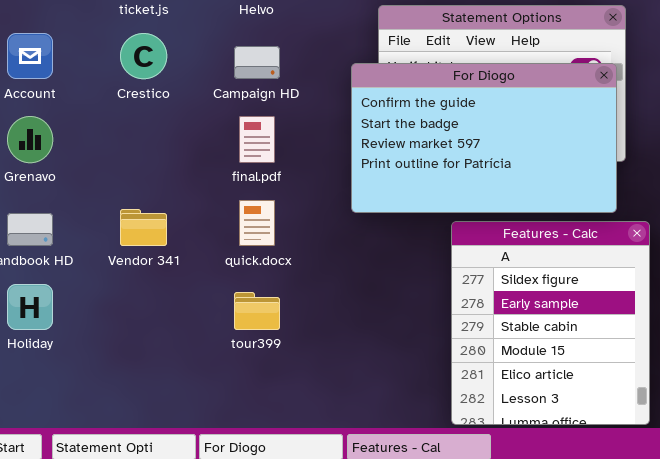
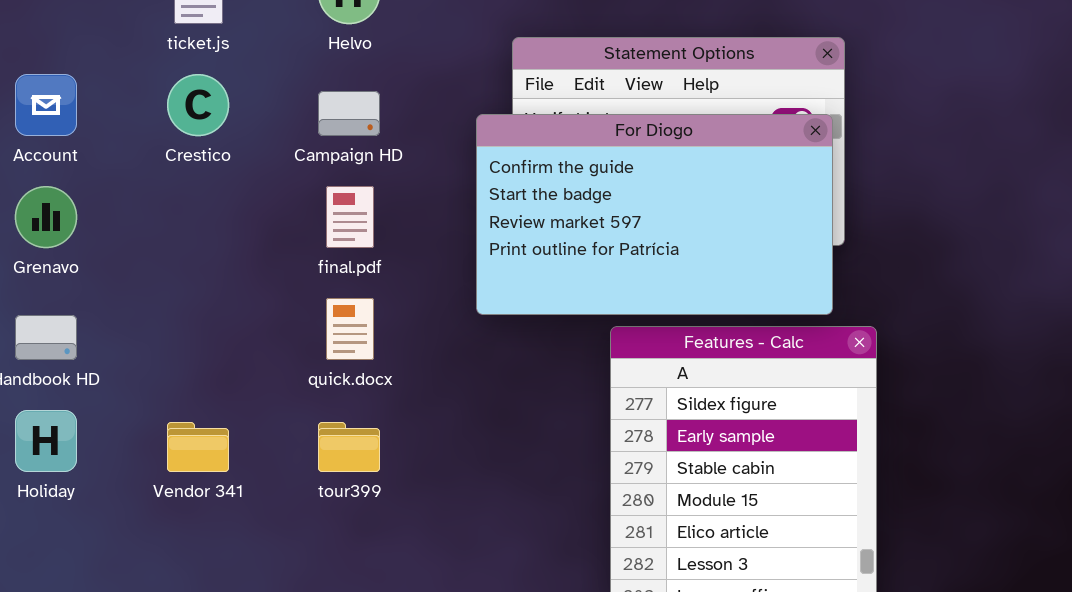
Vendor 341: [120,209,167,246] -> [167,422,229,472], moved

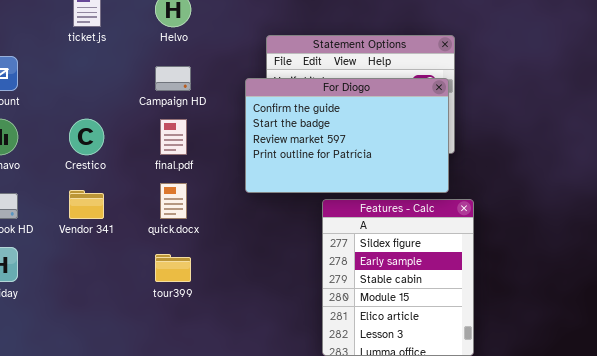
Crestico: [167,74,229,136] -> [69,119,104,155], moved
Vendor 341: [167,422,229,472] -> [69,190,104,219], moved

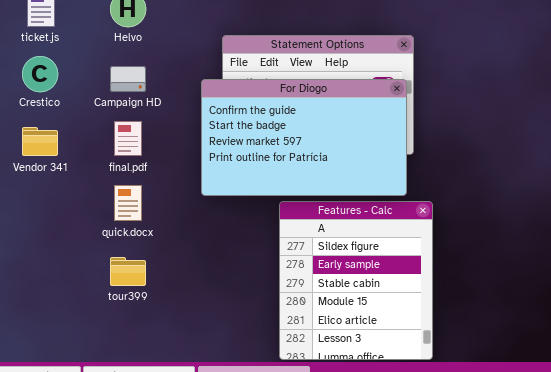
Crestico: [69,119,104,155] -> [22,56,58,92], moved
Vendor 341: [69,190,104,219] -> [22,127,58,156], moved

